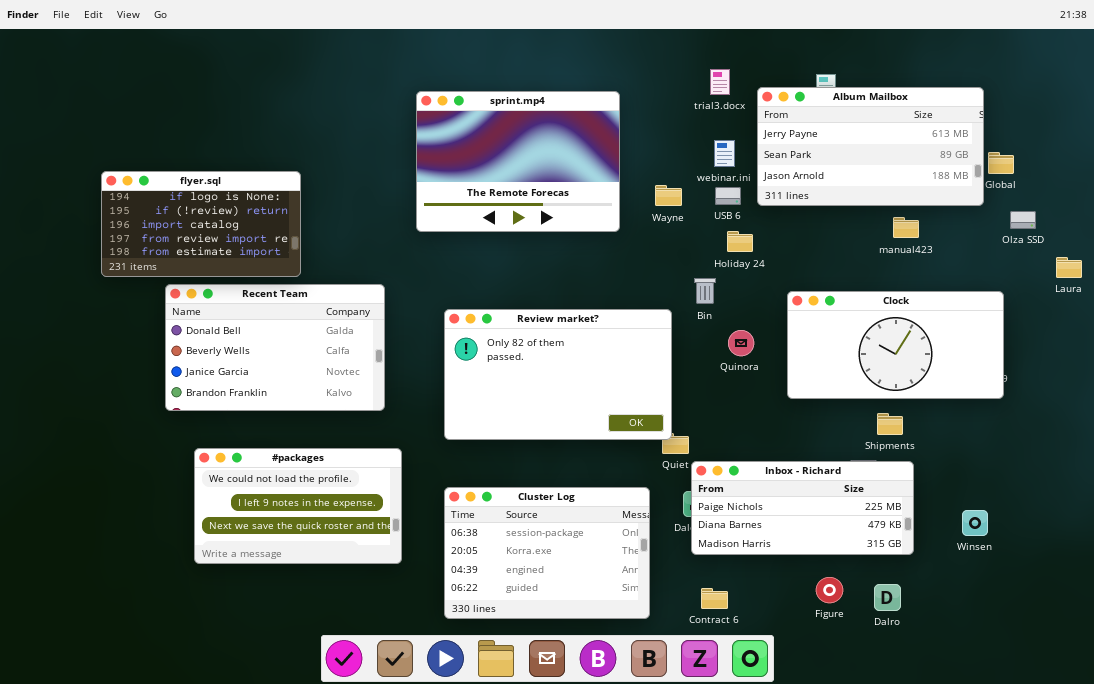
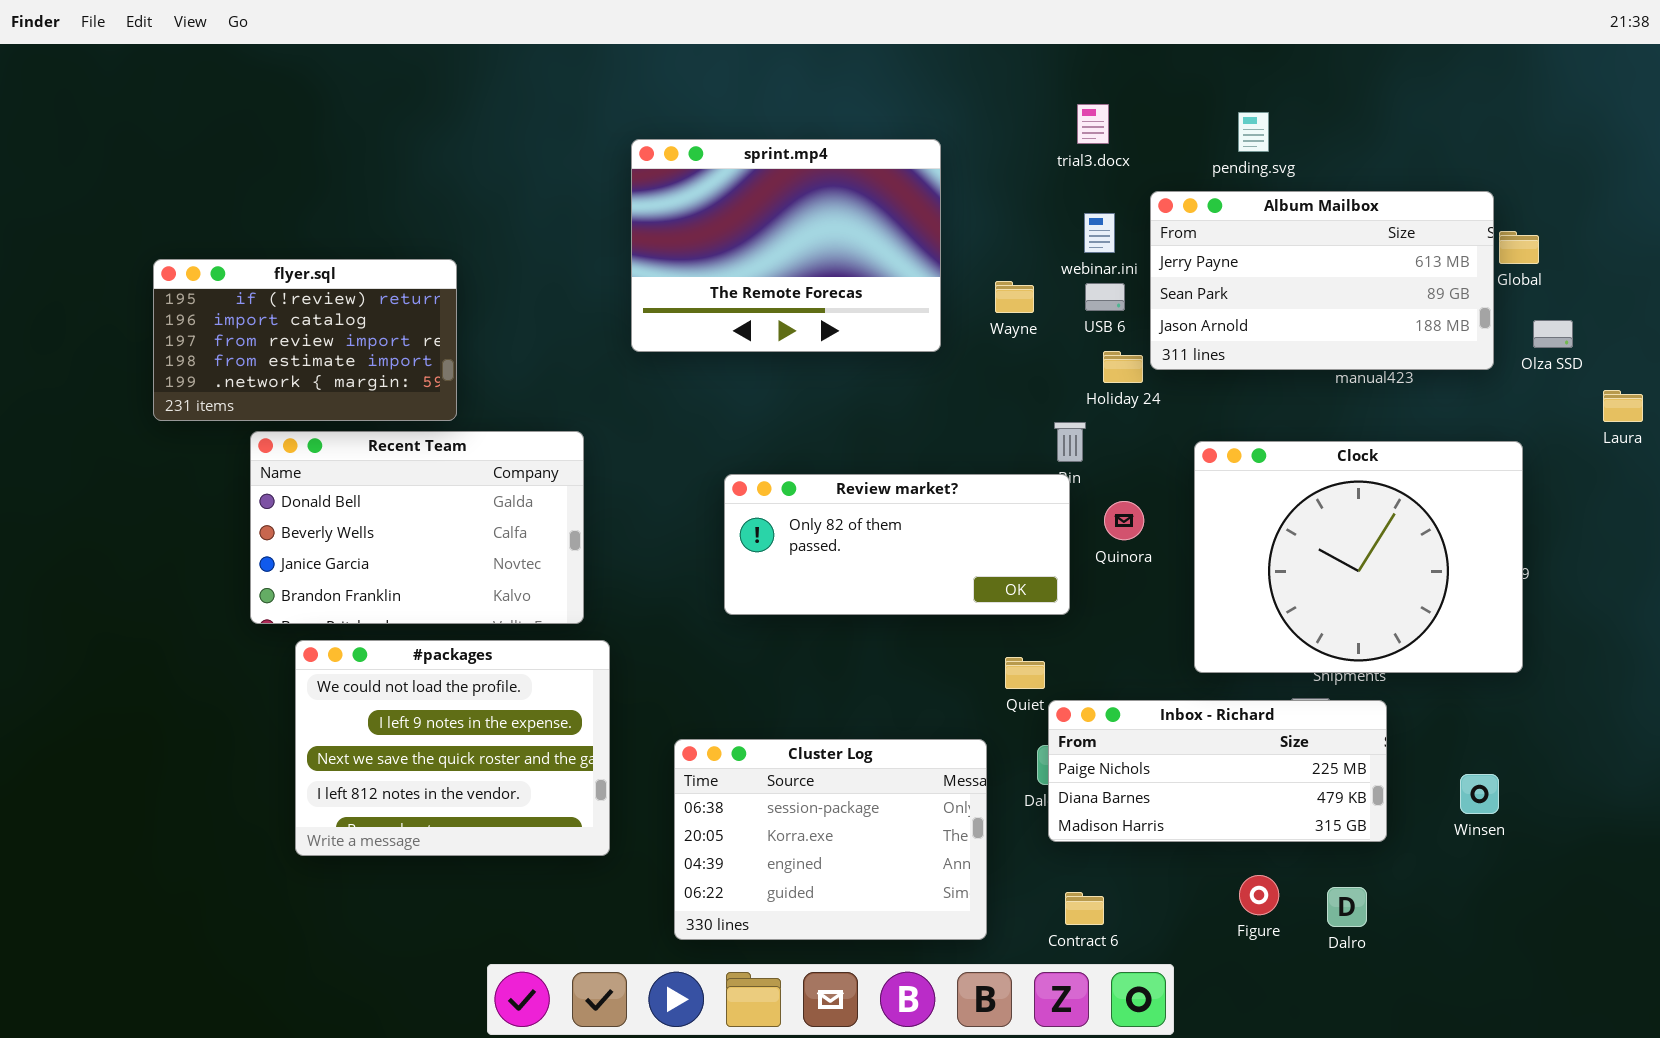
Album Mailbox: [757,87,984,206] -> [1150,191,1494,370], moved
flyer.sql: [101,171,301,277] -> [153,259,457,421], scrolled down 1 row
Clock: [787,291,1004,399] -> [1194,441,1523,673], resized
Review market?: [444,309,672,440] -> [724,474,1070,615], moved, resized
#packages: [194,448,402,564] -> [295,640,610,856], resized

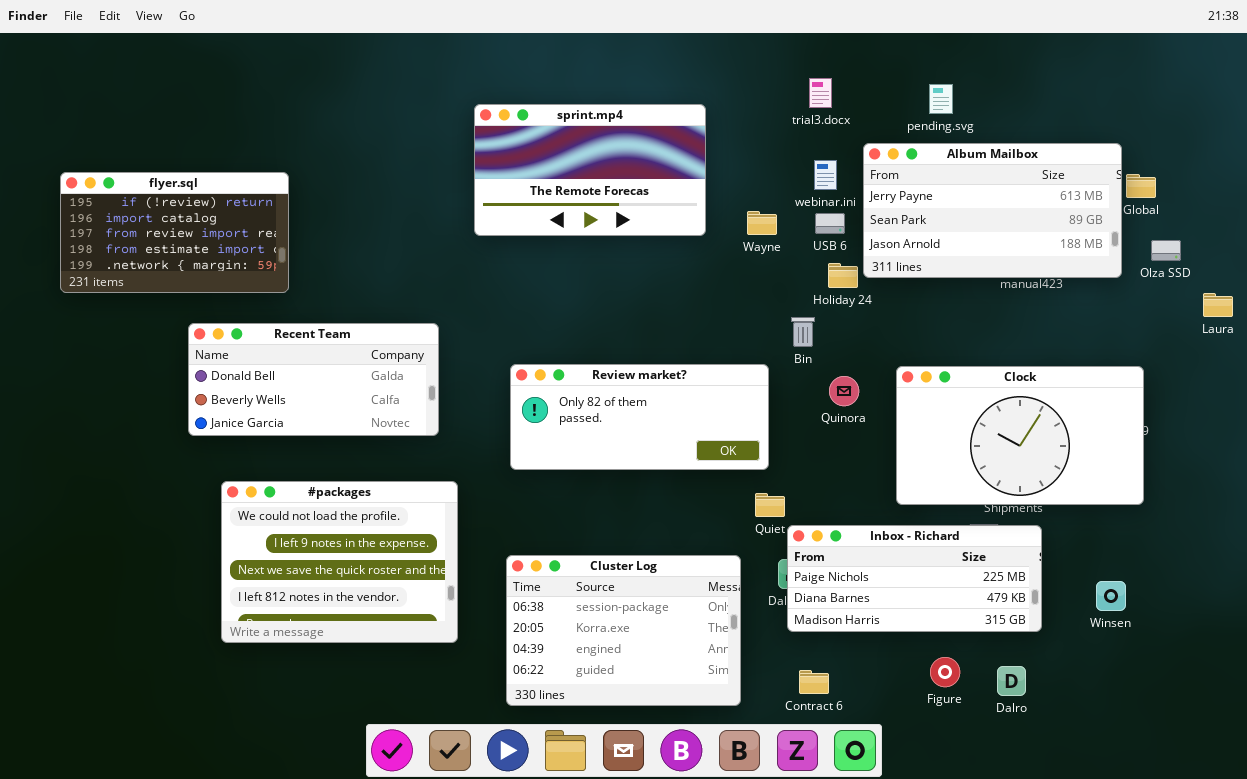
sprint.mp4: [631,139,941,352] -> [474,104,706,236], resized
flyer.sql: [153,259,457,421] -> [60,172,289,293], moved
Recent Team: [250,431,584,624] -> [188,323,439,436], resized
Clock: [1194,441,1523,673] -> [896,366,1144,505], resized
Review market?: [724,474,1070,615] -> [510,364,769,470], moved

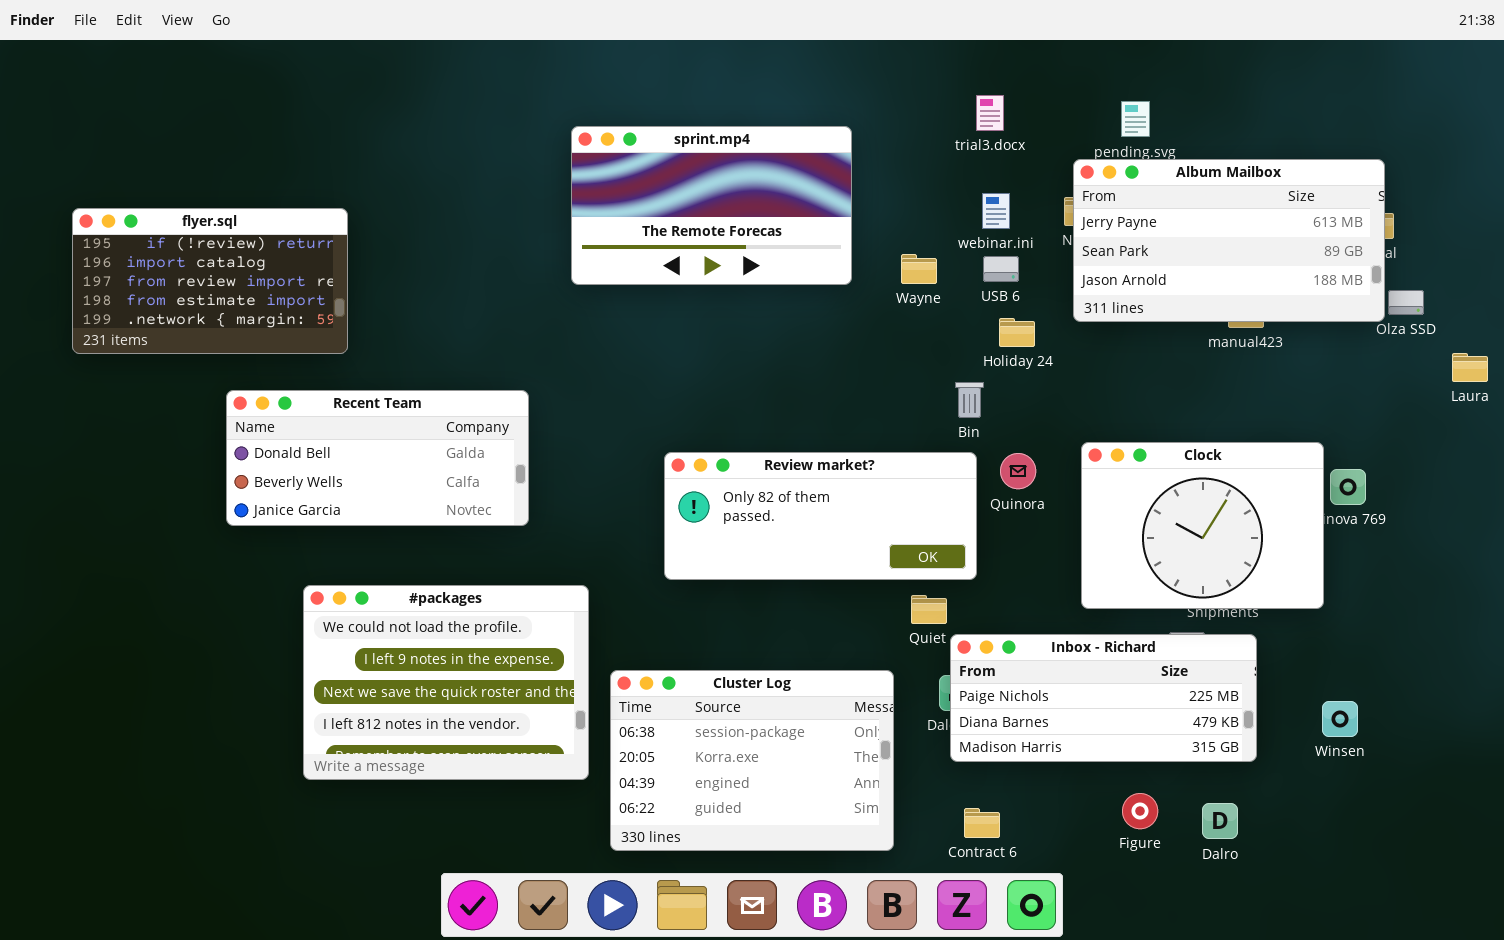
Album Mailbox: [863,143,1122,278] -> [1073,159,1385,322], moved
Review market?: [510,364,769,470] -> [664,452,977,580], moved
Clock: [896,366,1144,505] -> [1081,442,1324,609], resized
#packages: [221,481,458,643] -> [303,585,589,780], moved

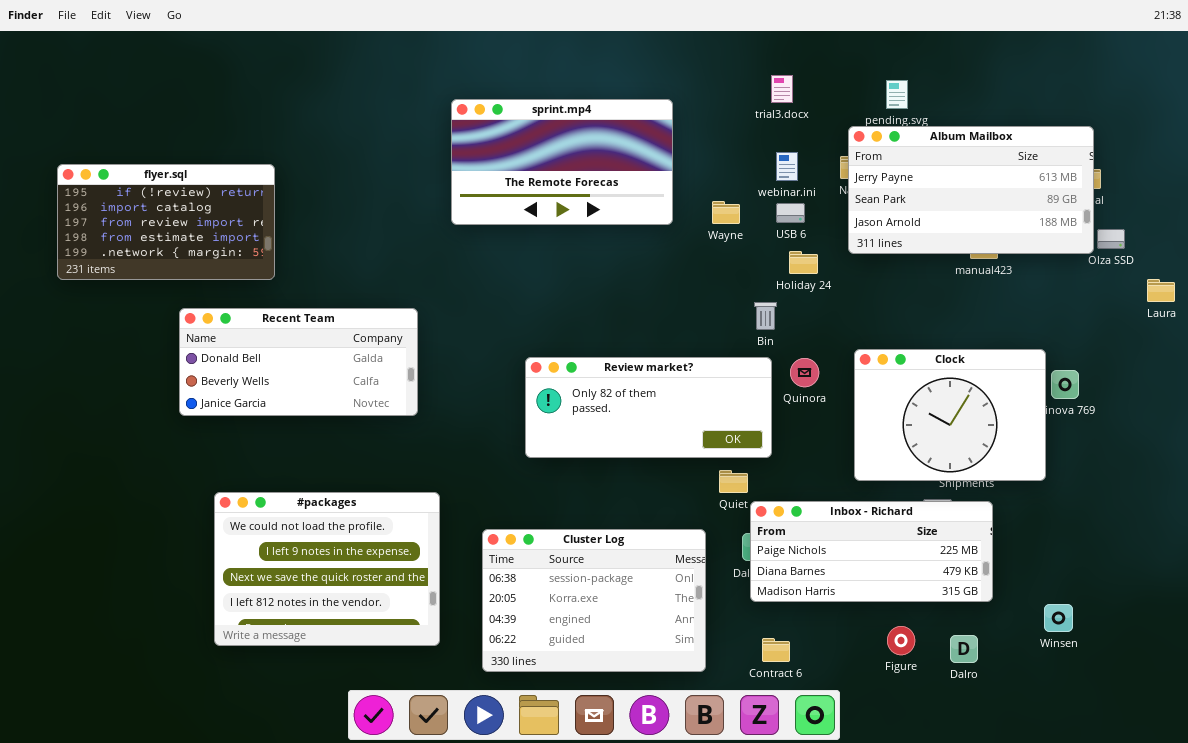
#packages: [303,585,589,780] -> [214,492,440,646], moved
Winsen: [1322,701,1358,737] -> [1044,604,1073,632], moved

